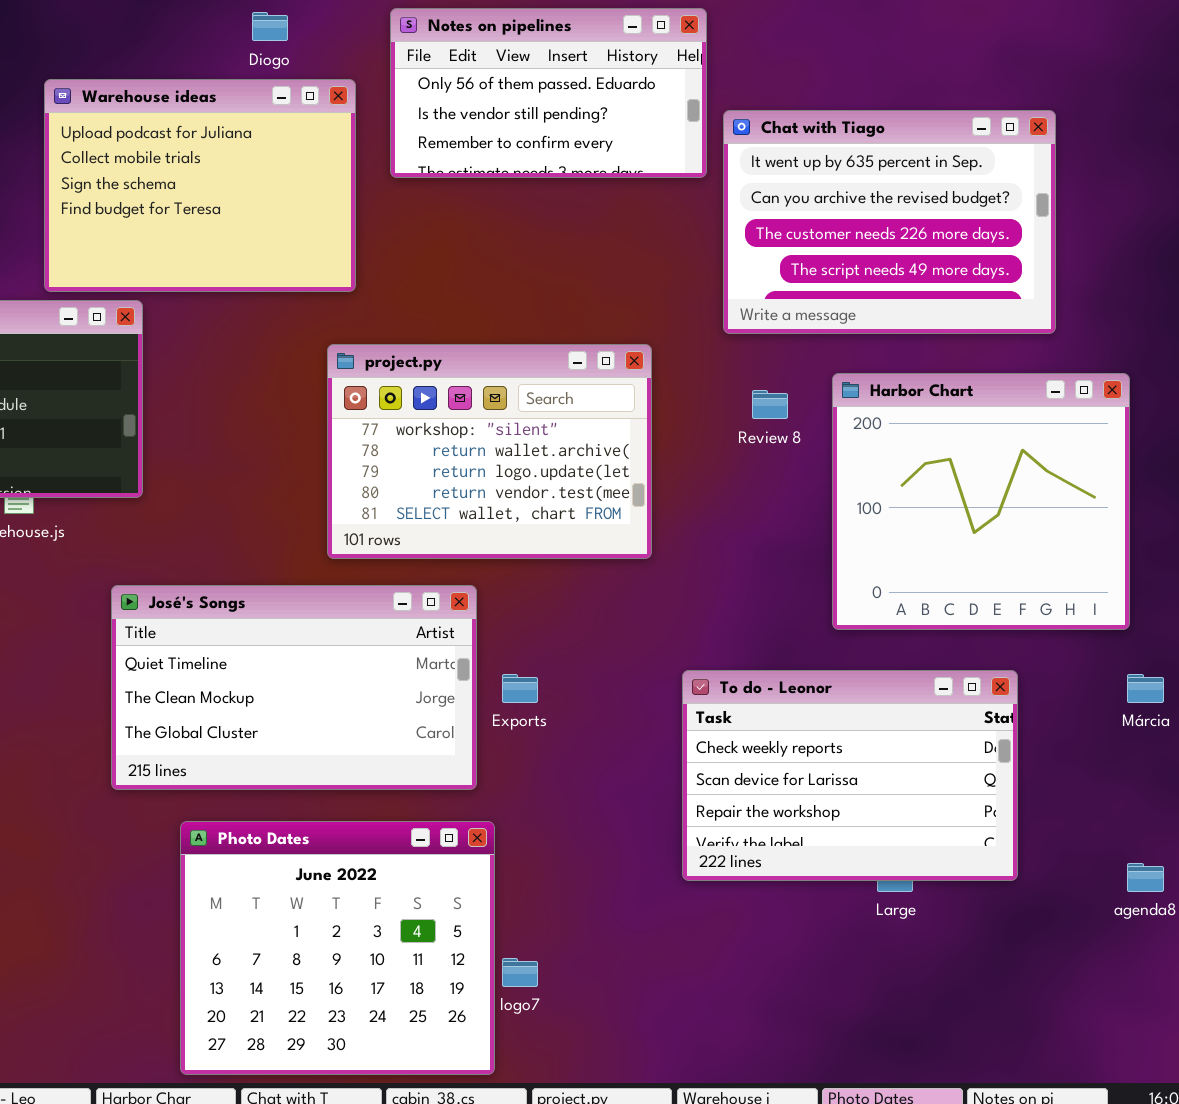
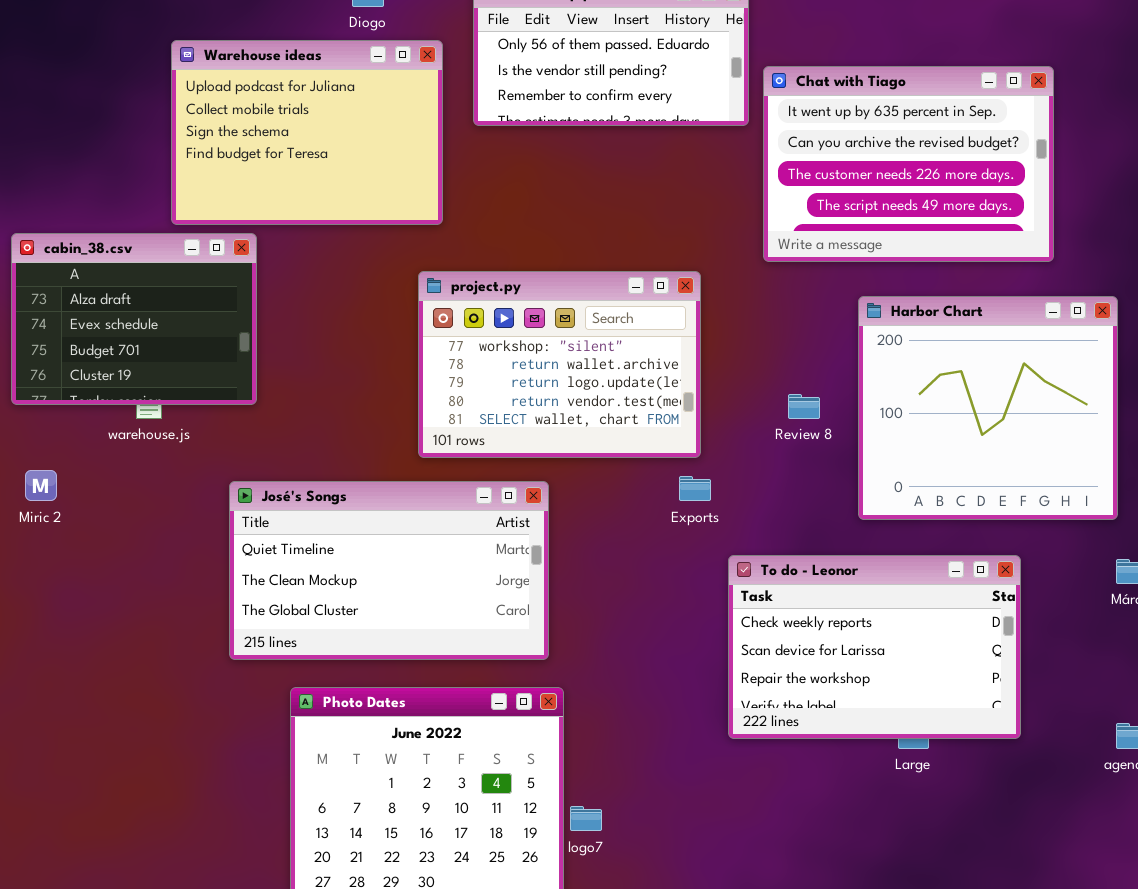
Review 8: [752,390,788,419] -> [788,394,820,419], moved
Exports: [502,674,538,703] -> [679,476,711,501], moved

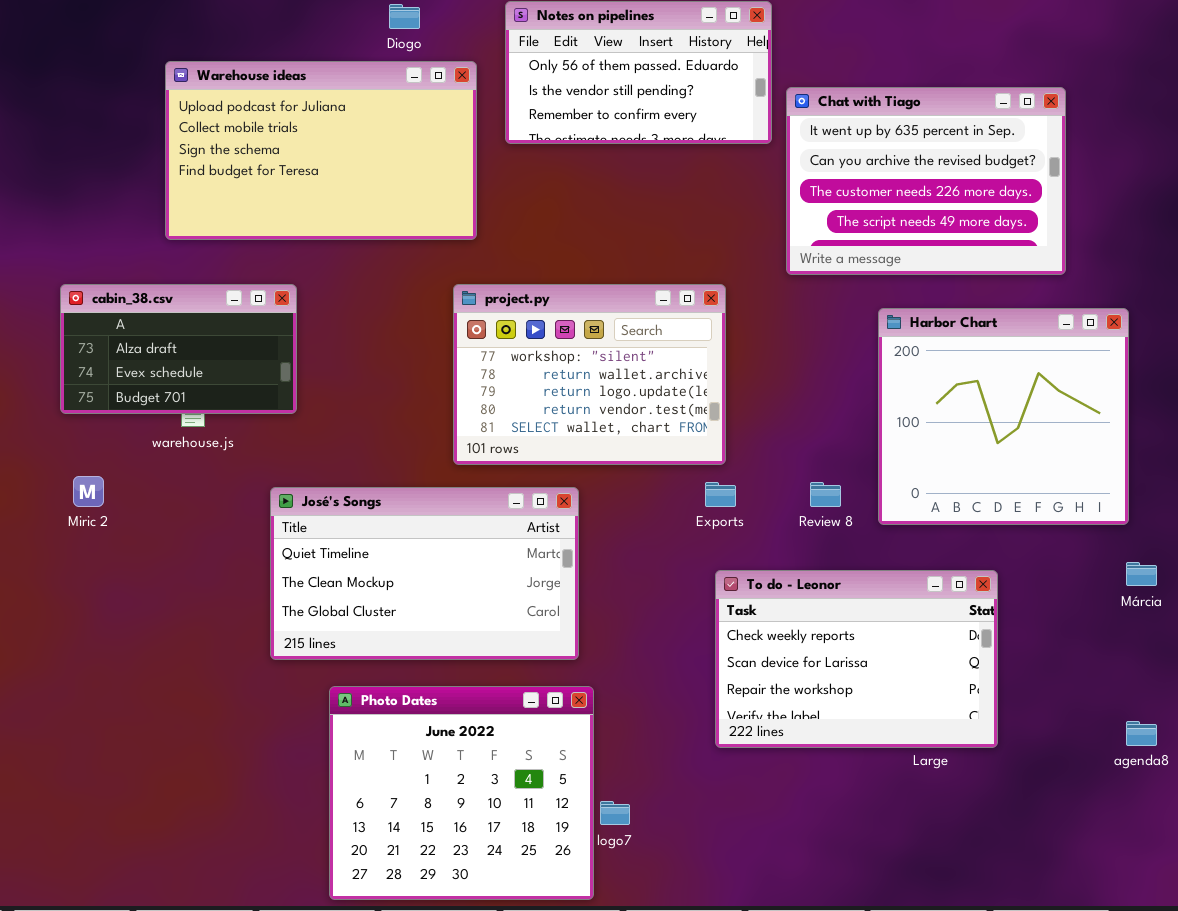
Warehouse ideas: [171,40,443,225] -> [165,61,477,240], resized
cabin_38.csv: [11,233,257,405] -> [60,284,297,414], resized
Review 8: [788,394,820,419] -> [810,482,841,507], moved
To do - Leonor: [728,555,1021,739] -> [715,570,998,748], moved

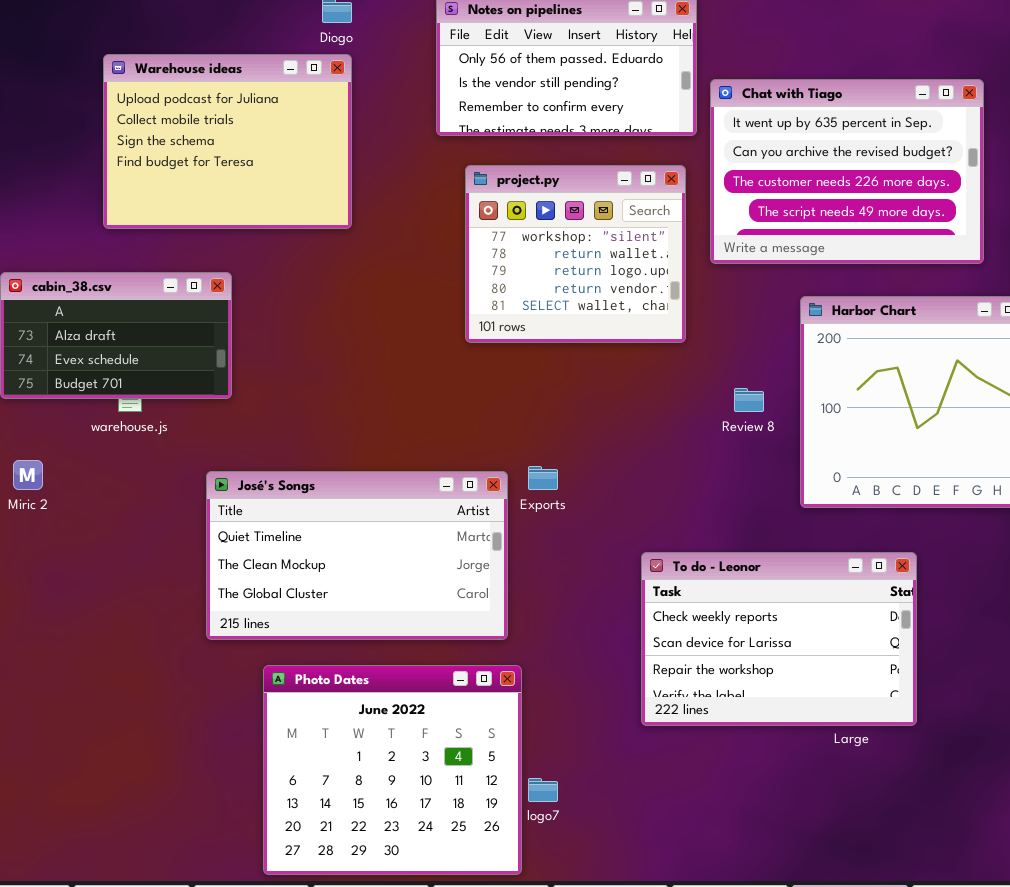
Warehouse ideas: [165,61,477,240] -> [103,54,352,229], resized
project.py: [453,284,726,465] -> [465,165,686,343], moved, resized
Exports: [705,482,736,507] -> [528,466,558,490], moved
Review 8: [810,482,841,507] -> [734,388,764,412], moved

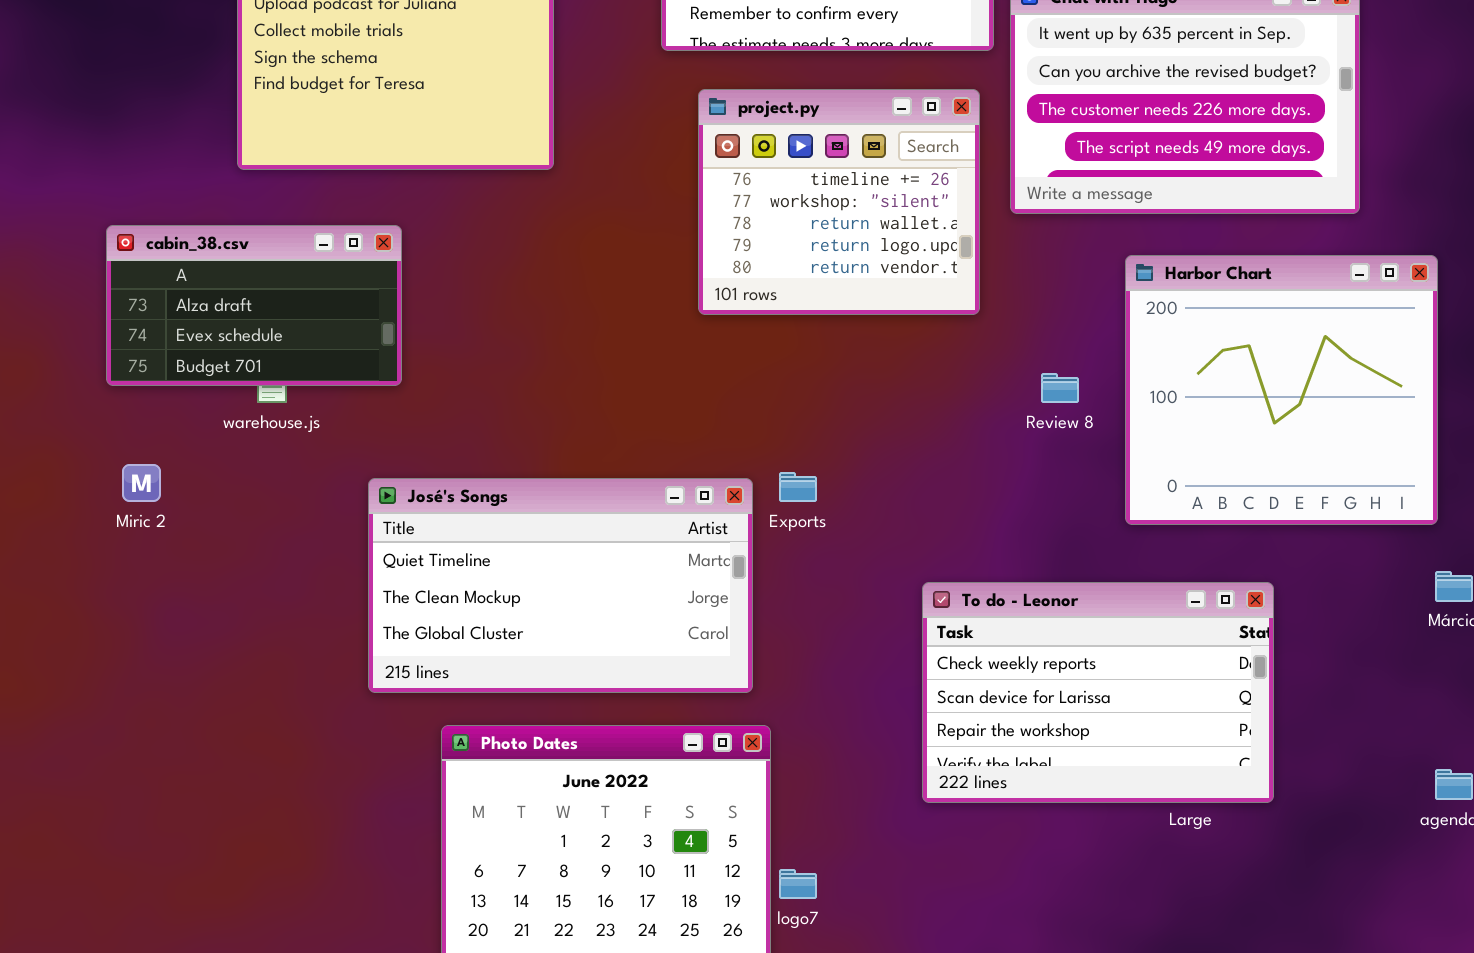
project.py: [465,165,686,343] -> [698,89,980,315], scrolled up 1 row

